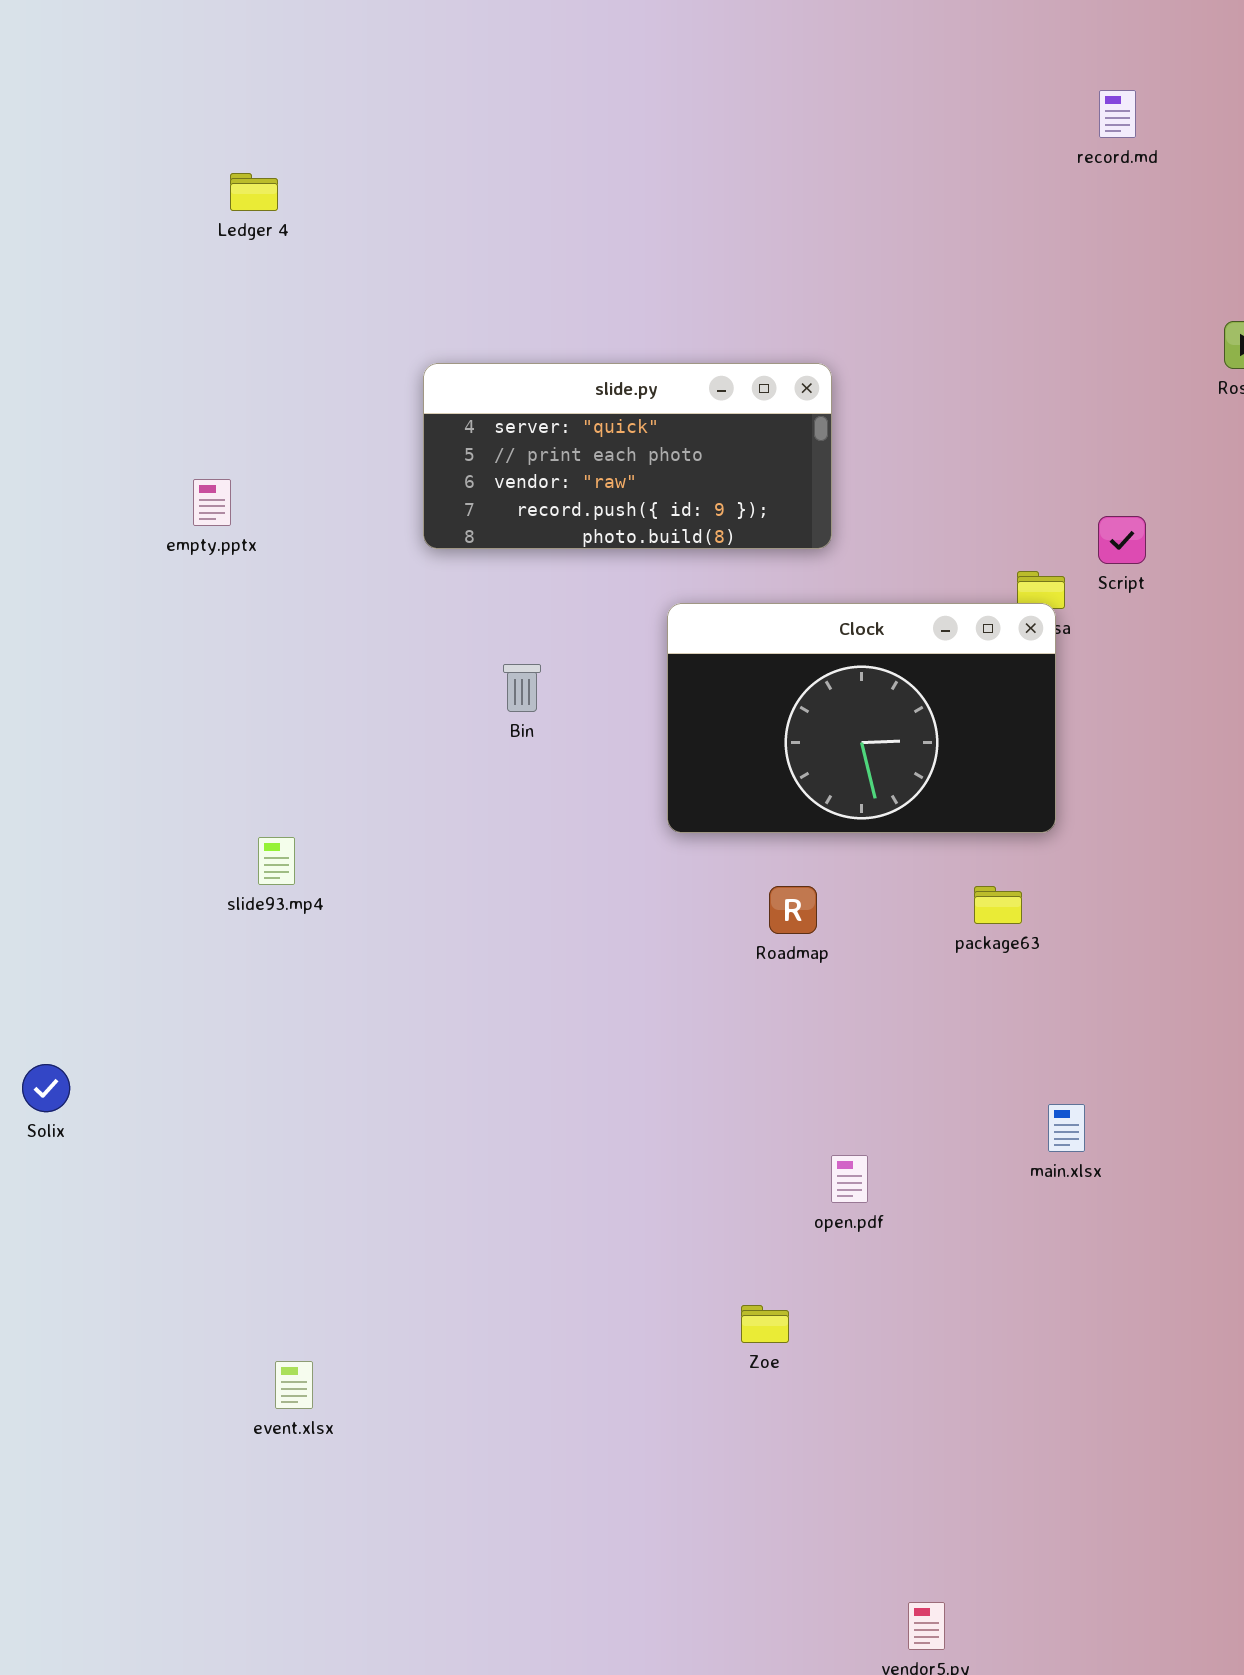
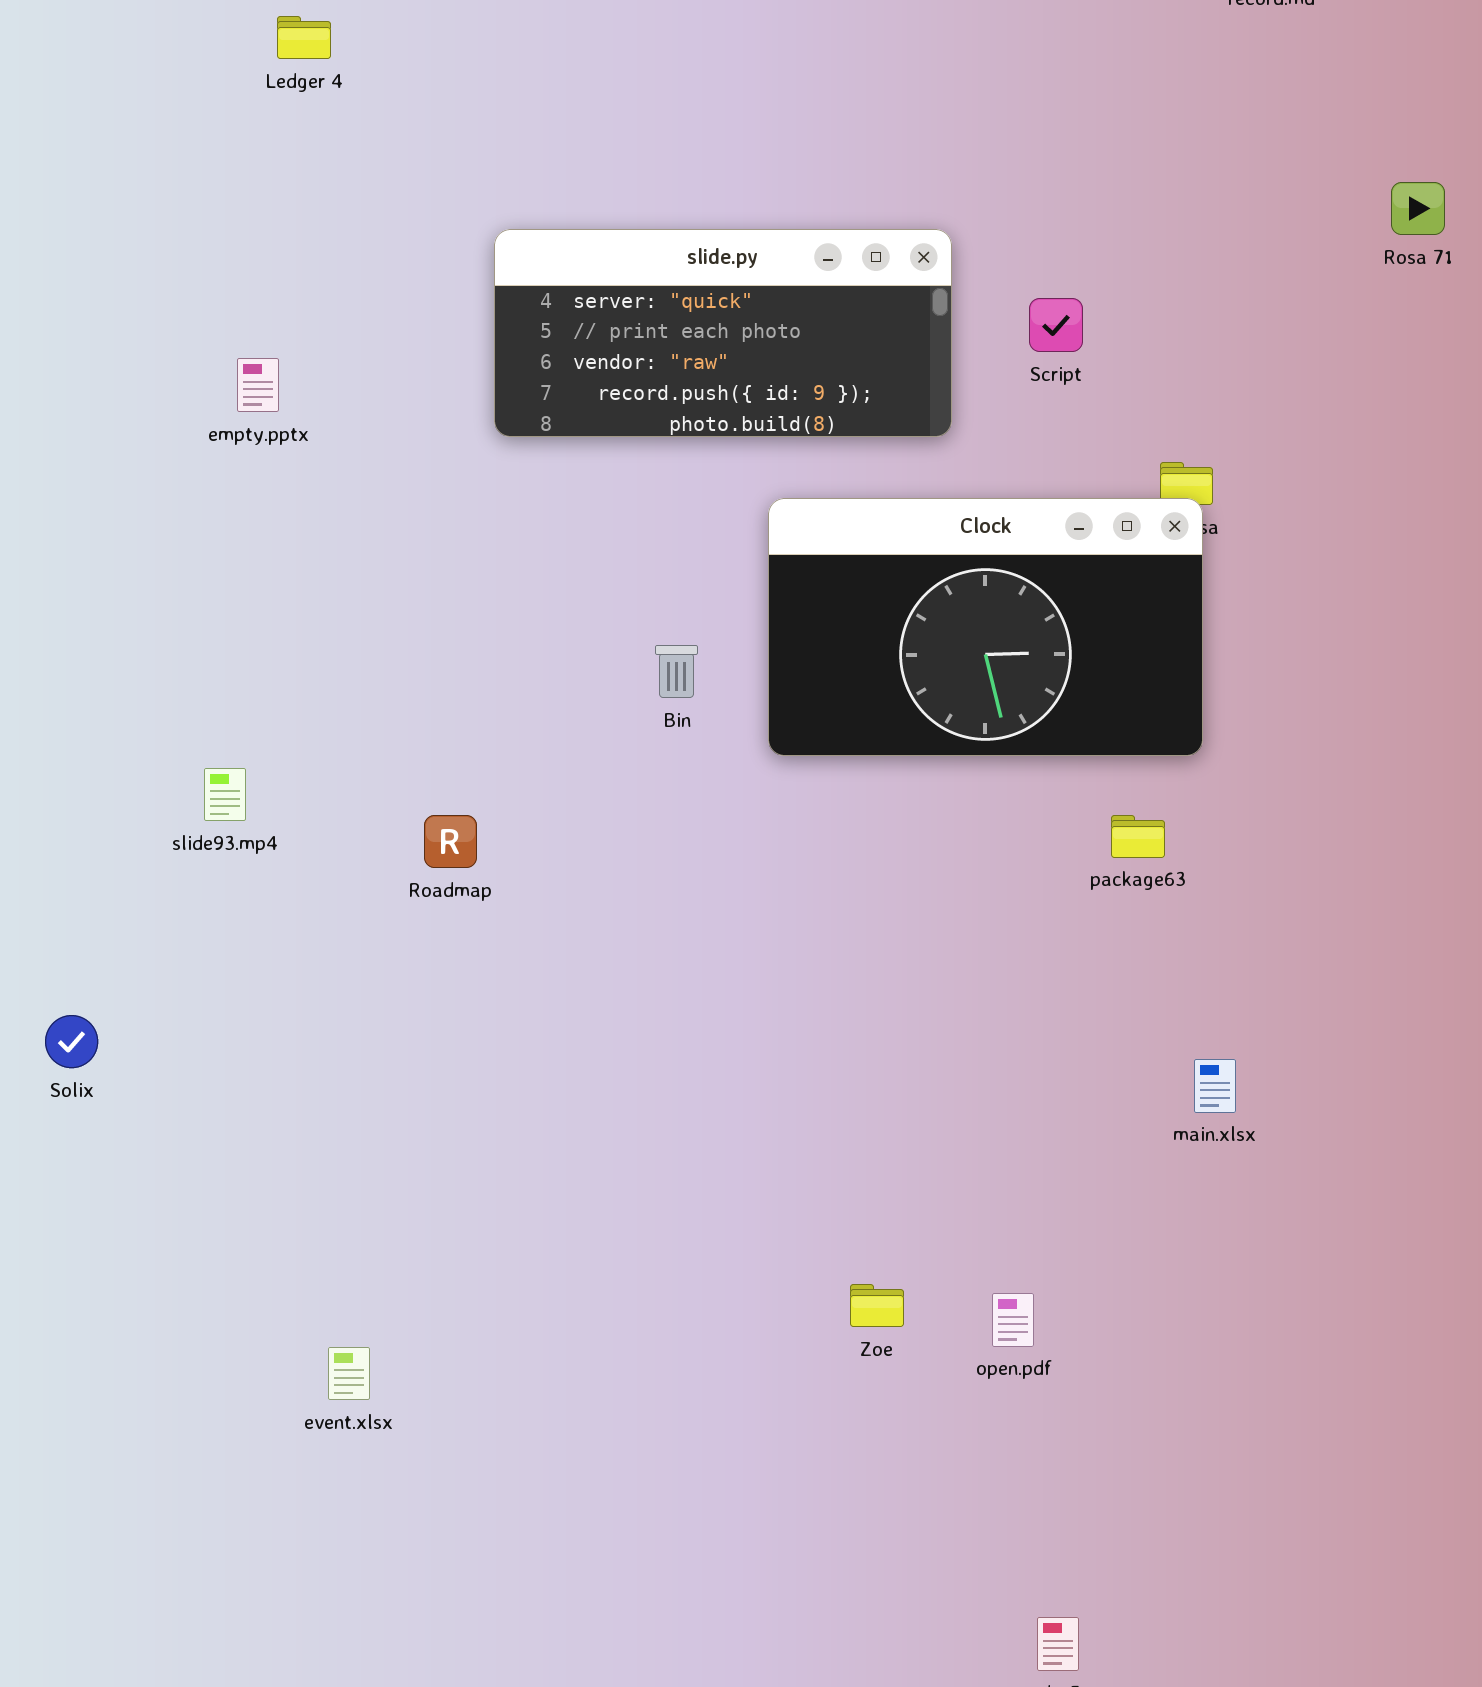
Script: [1098,516,1146,564] -> [1029,298,1083,352], moved
Bin: [503,664,541,712] -> [655,645,698,698], moved
slide93.mp4: [258,837,295,885] -> [204,768,246,821], moved
Roadmap: [769,886,817,934] -> [424,815,477,868], moved
open.pdf: [831,1155,868,1203] -> [992,1293,1034,1347], moved

